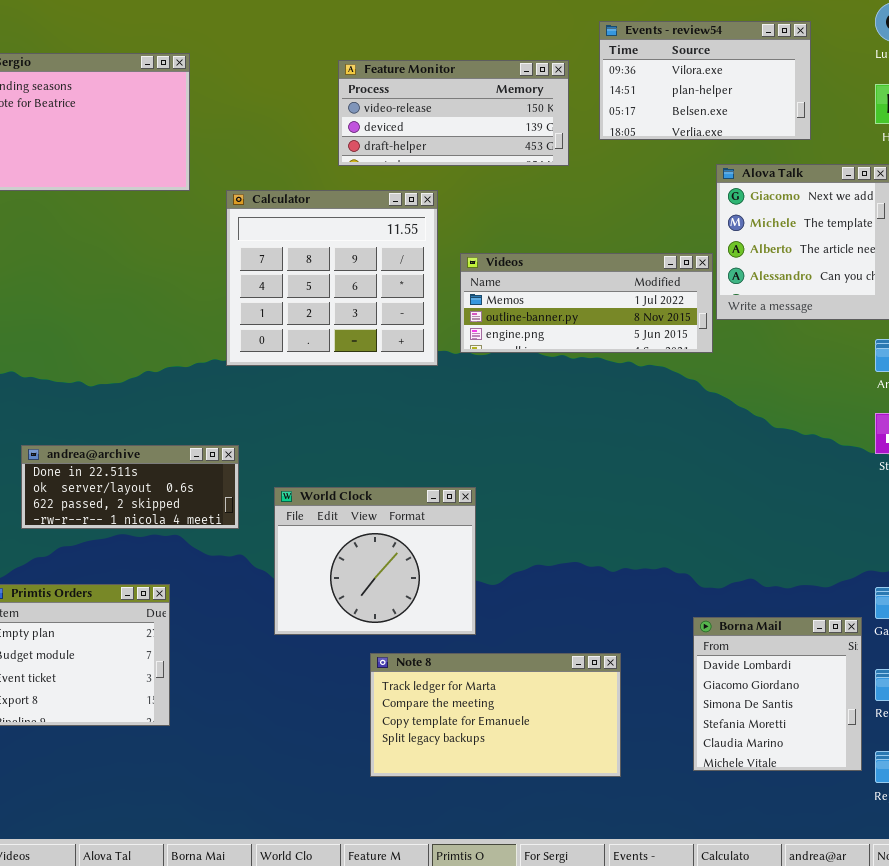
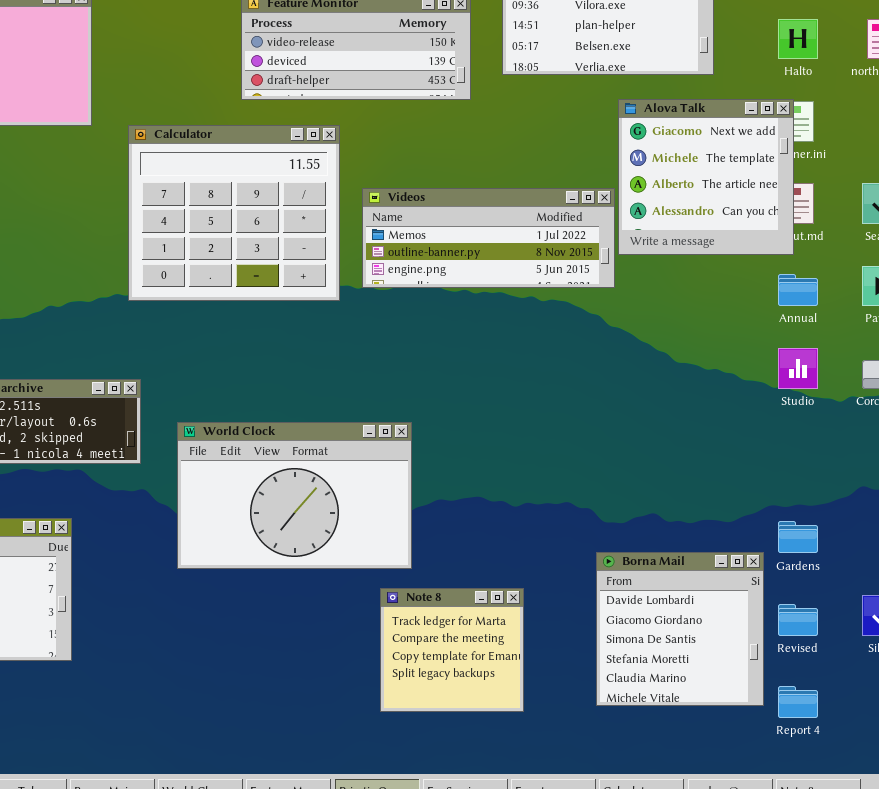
World Clock: [274,487,476,635] -> [177,422,412,569], resized
Note 8: [370,653,621,777] -> [380,588,524,712], resized

